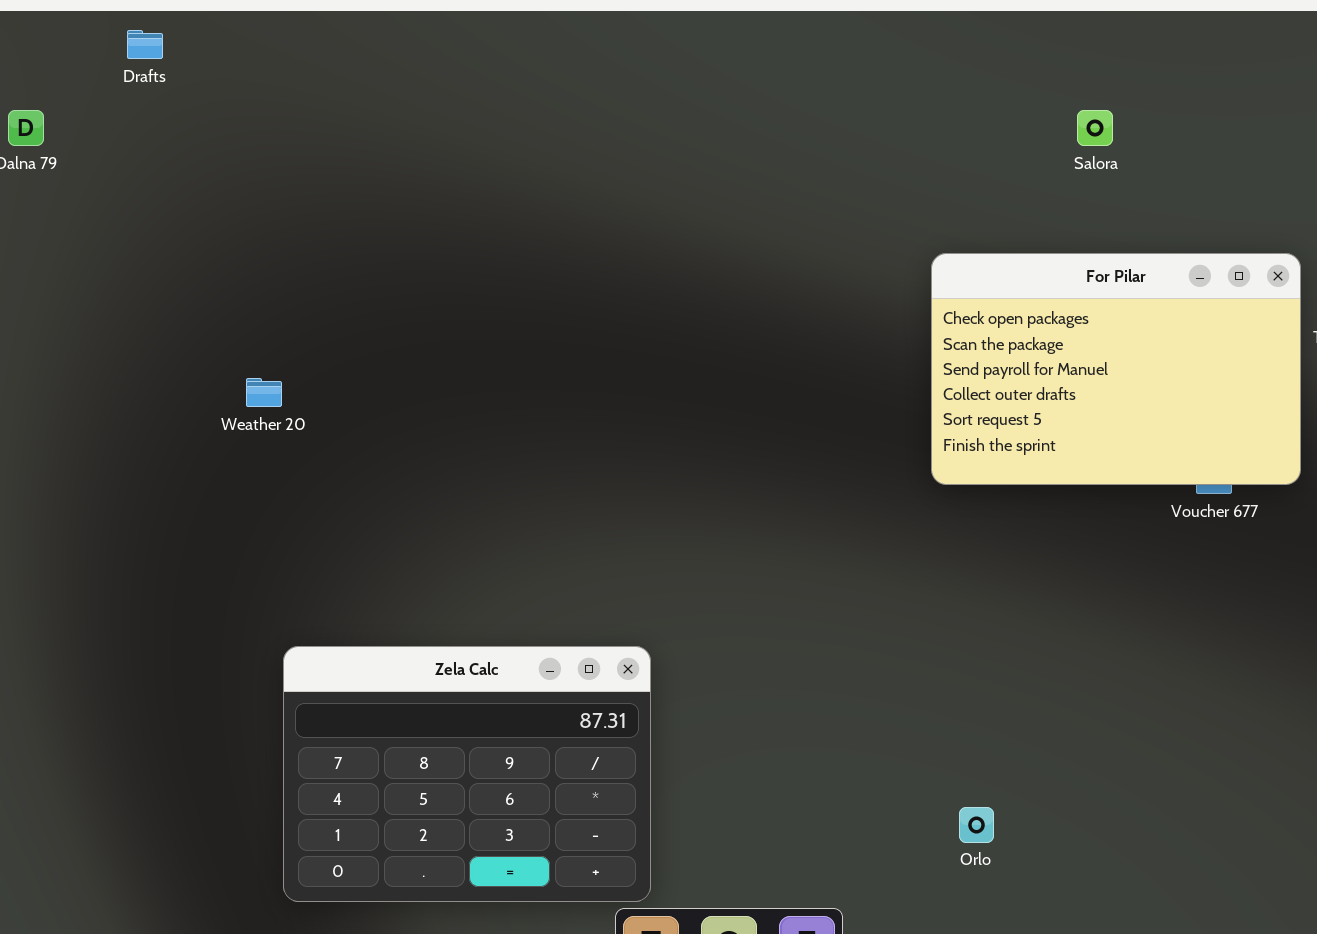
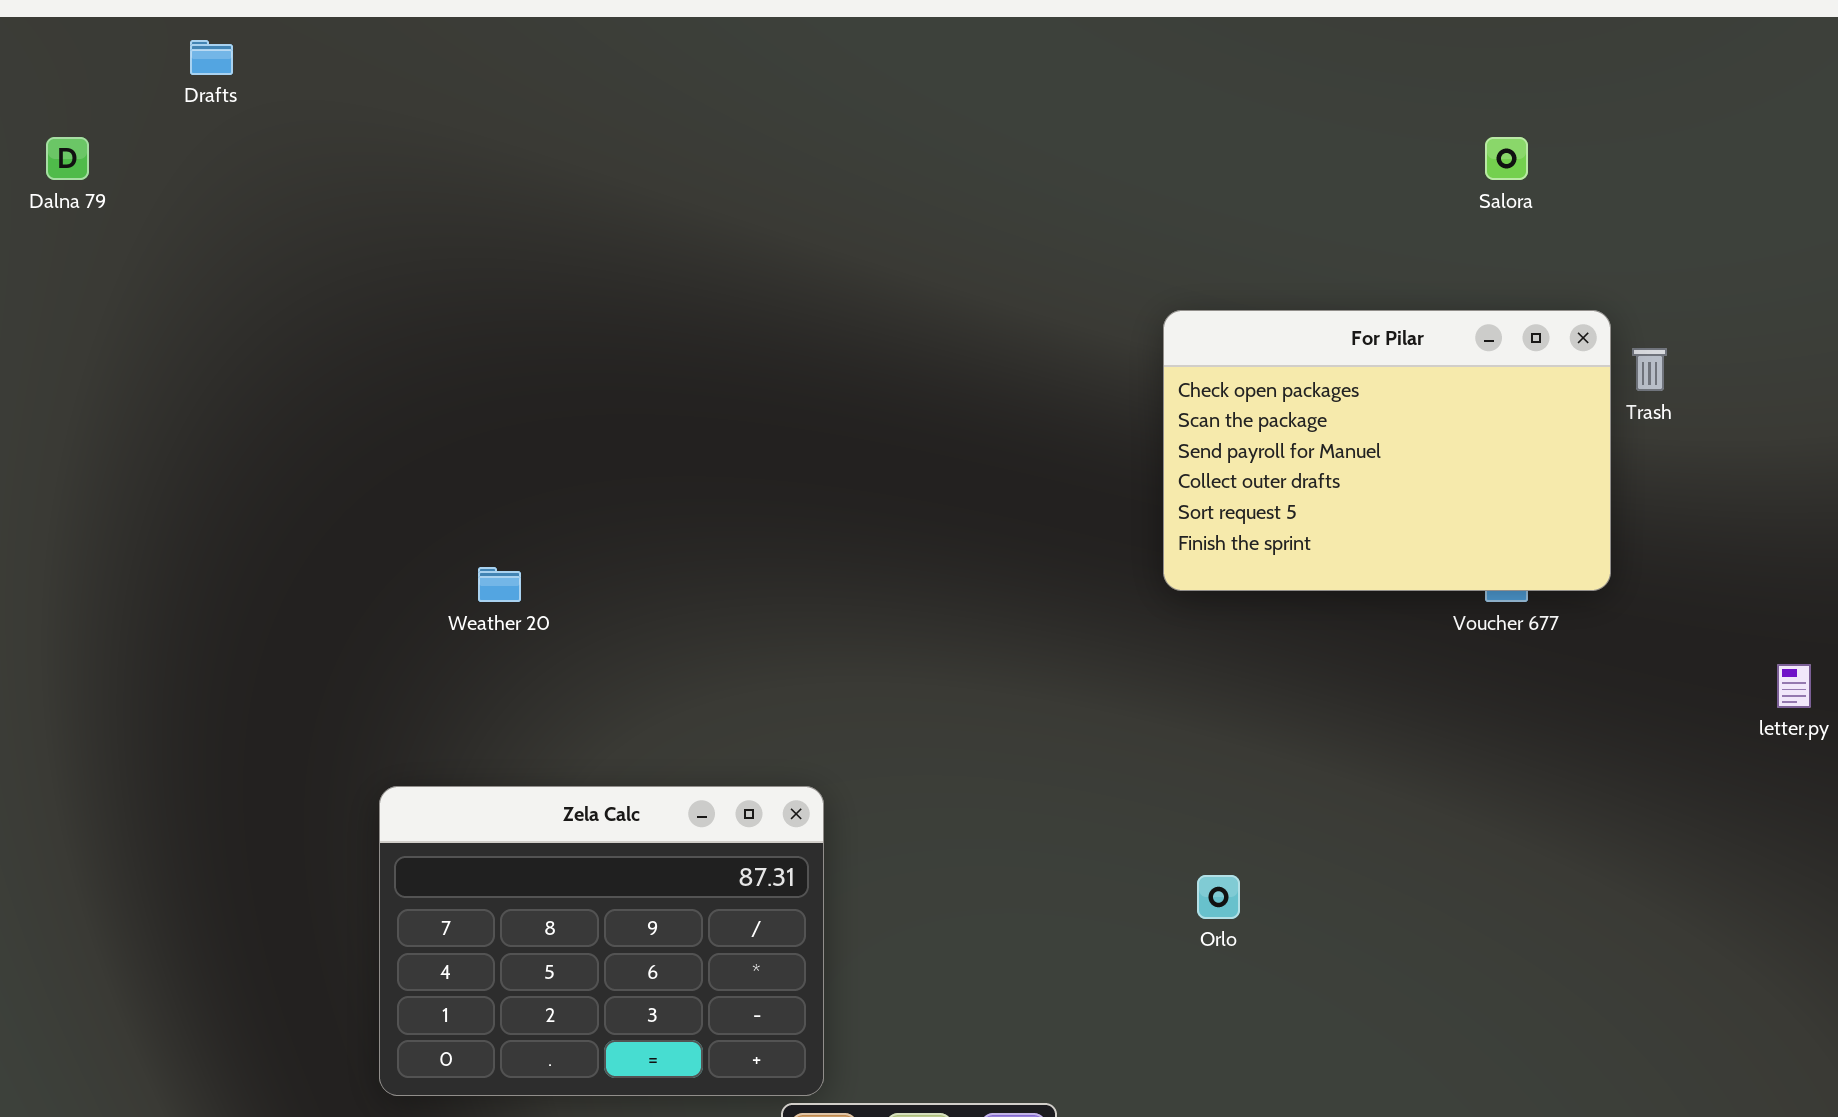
Salora: [1077,110,1113,146] -> [1485,137,1528,180], moved
Weather 20: [246,378,282,407] -> [478,567,521,602], moved
Orlo: [959,807,994,843] -> [1197,875,1240,919], moved

